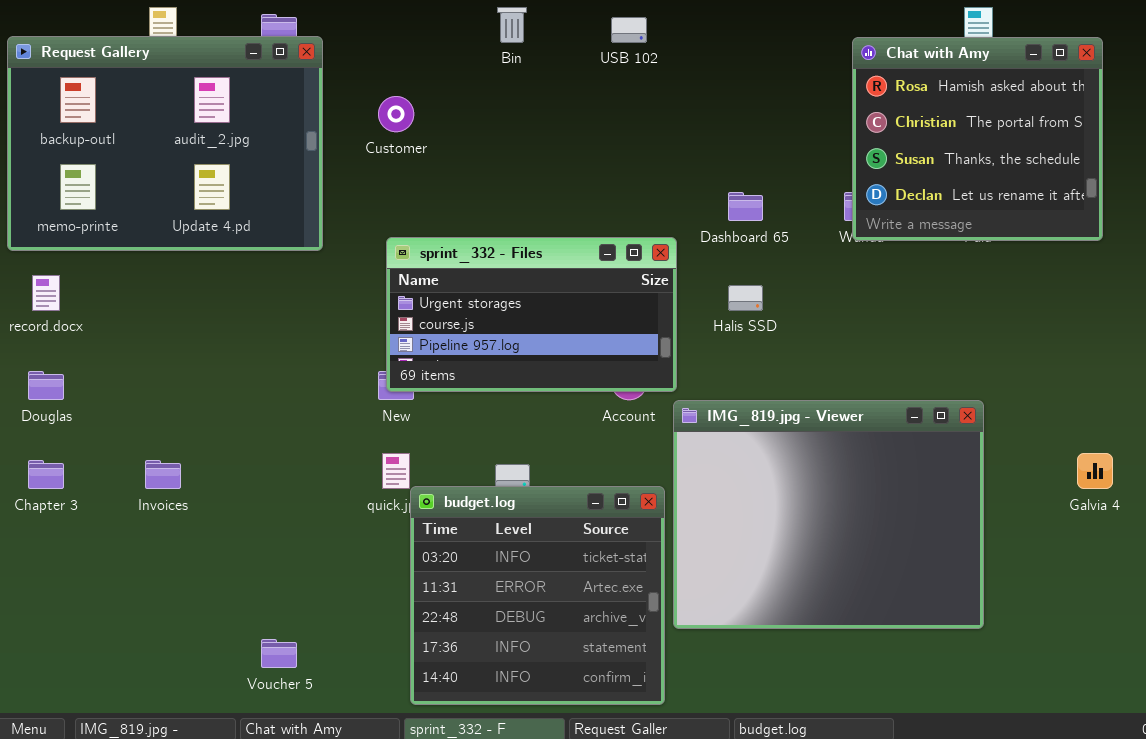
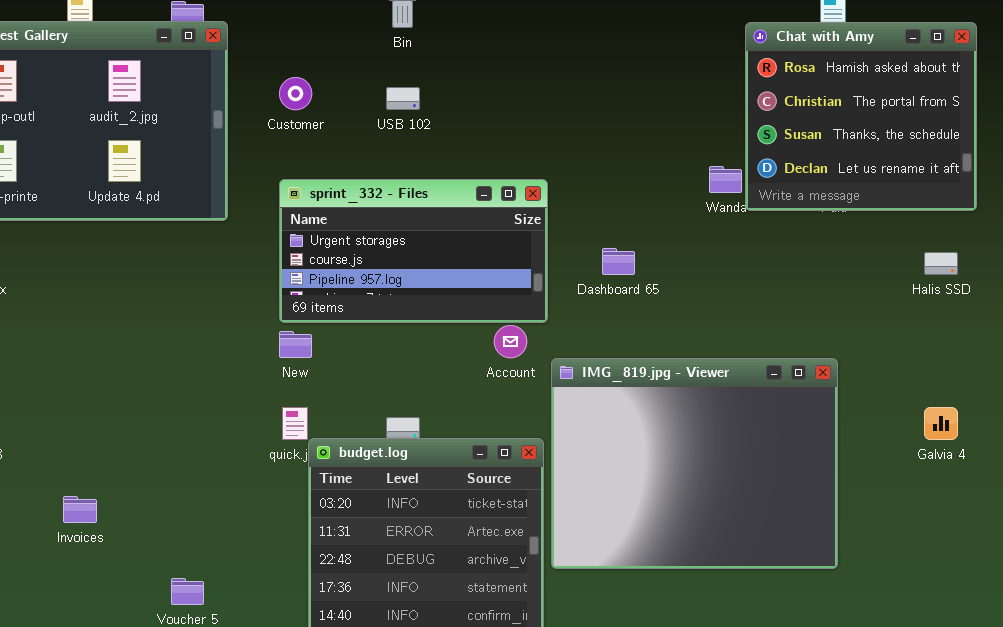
USB 102: [611,17,647,43] -> [386,87,420,110], moved
Chat with Amy: [852,37,1103,241] -> [745,22,977,211], moved
Dashboard 65: [728,192,763,221] -> [602,248,635,275], moved
sprint_332 - Files: [386,237,677,392] -> [279,179,548,323], moved
Halis SSD: [728,285,763,311] -> [924,252,958,275], moved
Invoices: [145,460,181,489] -> [63,496,97,523], moved

